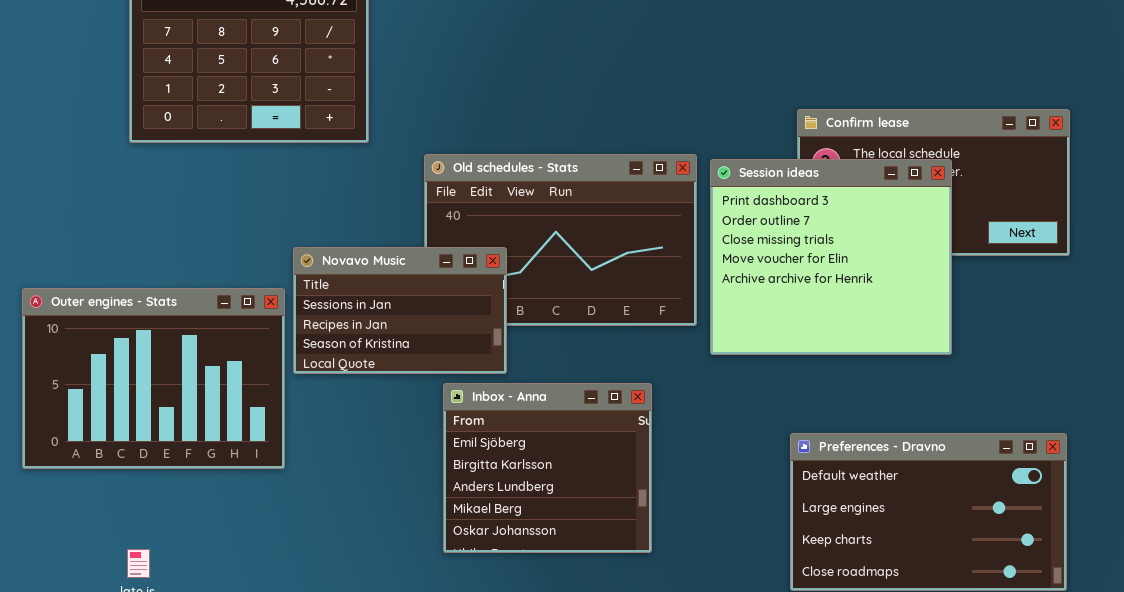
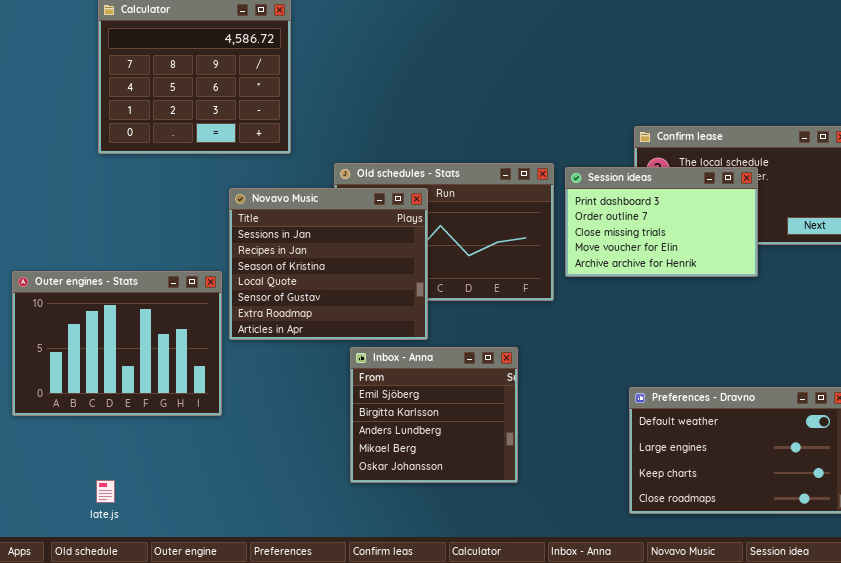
Session ideas: [710,159,952,355] -> [565,167,758,277], resized
Novavo Music: [293,247,507,374] -> [229,188,428,340], resized

